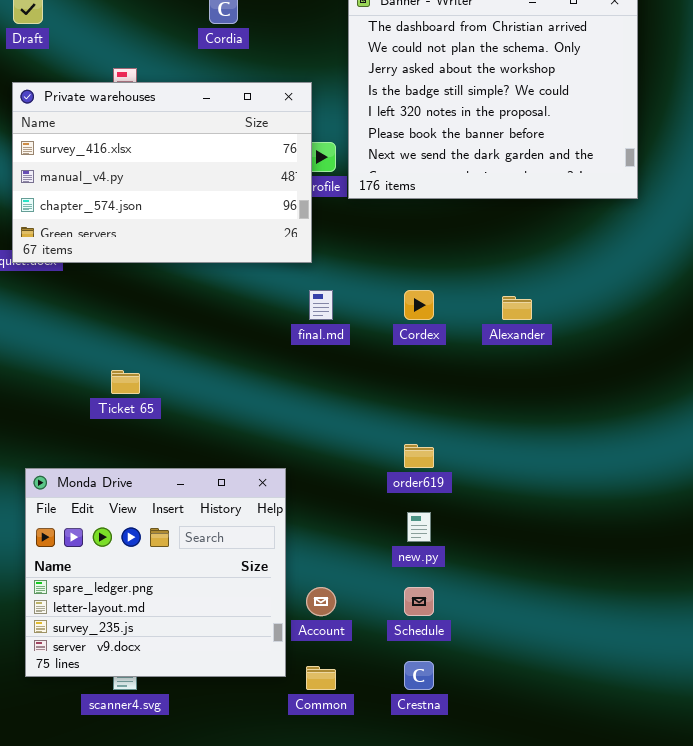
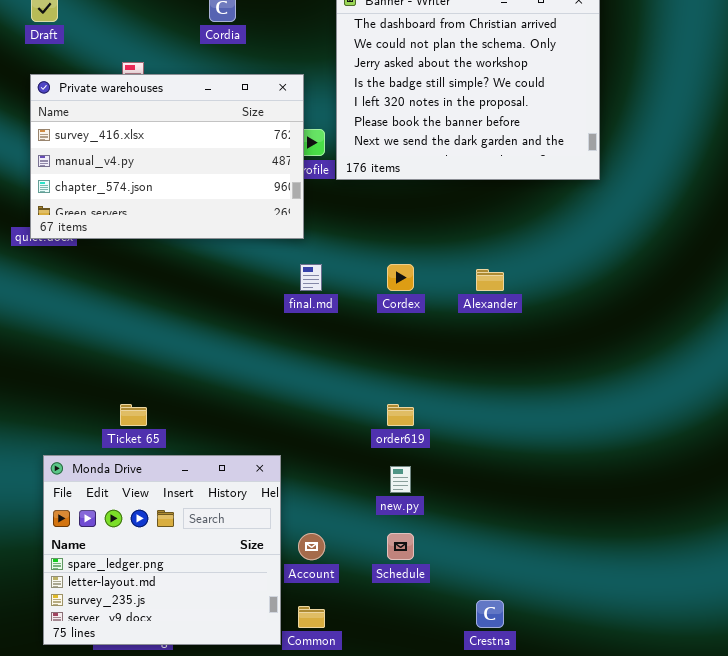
Ticket 65: [111,370,140,394] -> [120,404,147,426], moved
Monda Drive: [25,468,286,677] -> [43,455,281,645], moved
Crestna: [404,661,434,690] -> [476,600,504,628], moved

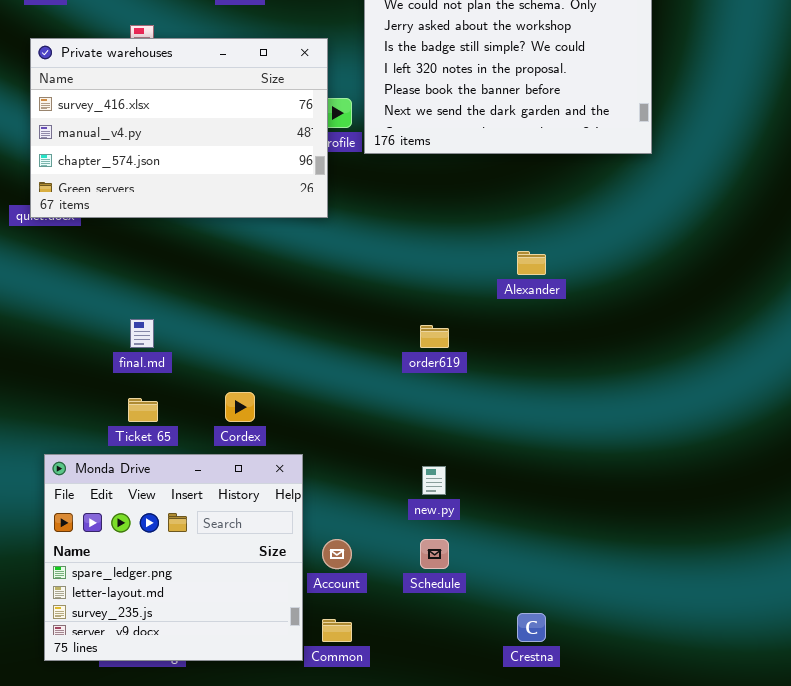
final.md: [300,264,322,291] -> [130,319,154,348], moved
Cordex: [387,264,414,291] -> [225,392,255,422], moved
order619: [387,404,414,426] -> [420,325,449,348], moved

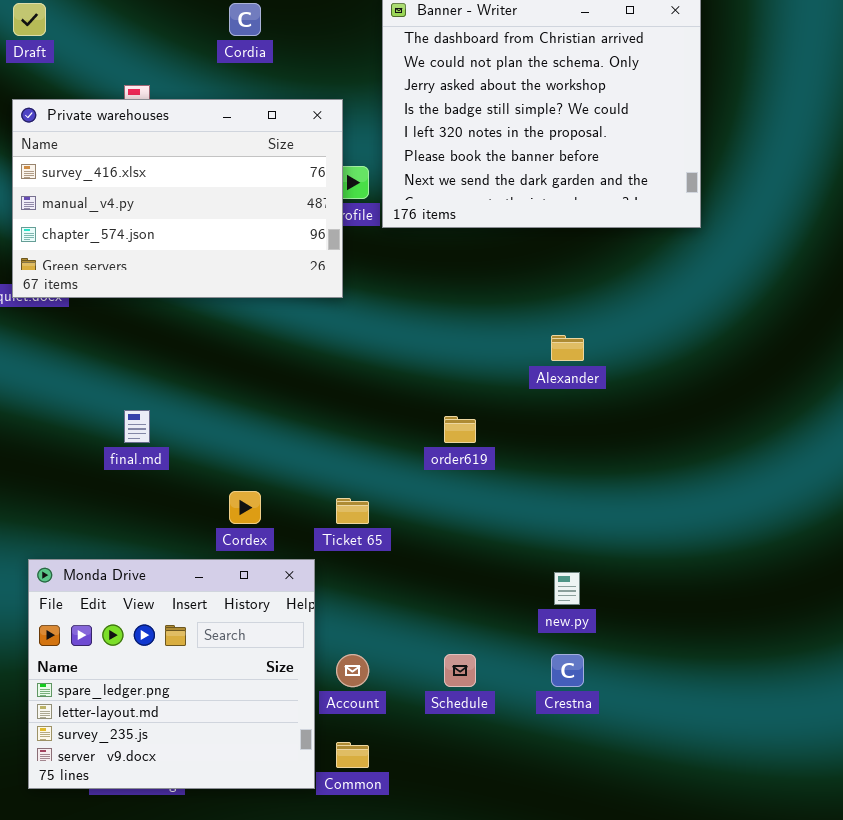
Ticket 65: [128,398,158,422] -> [336,498,369,524], moved
new.py: [422,466,446,495] -> [554,572,580,605], moved
Crestna: [517,613,546,642] -> [551,654,584,687], moved

